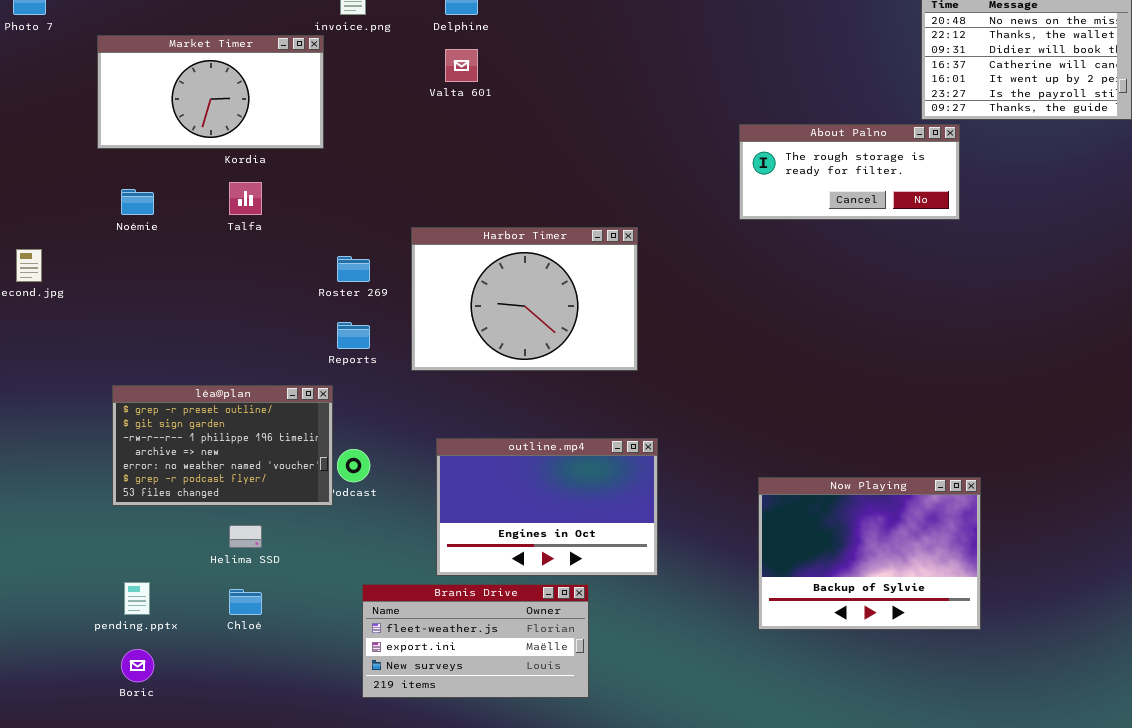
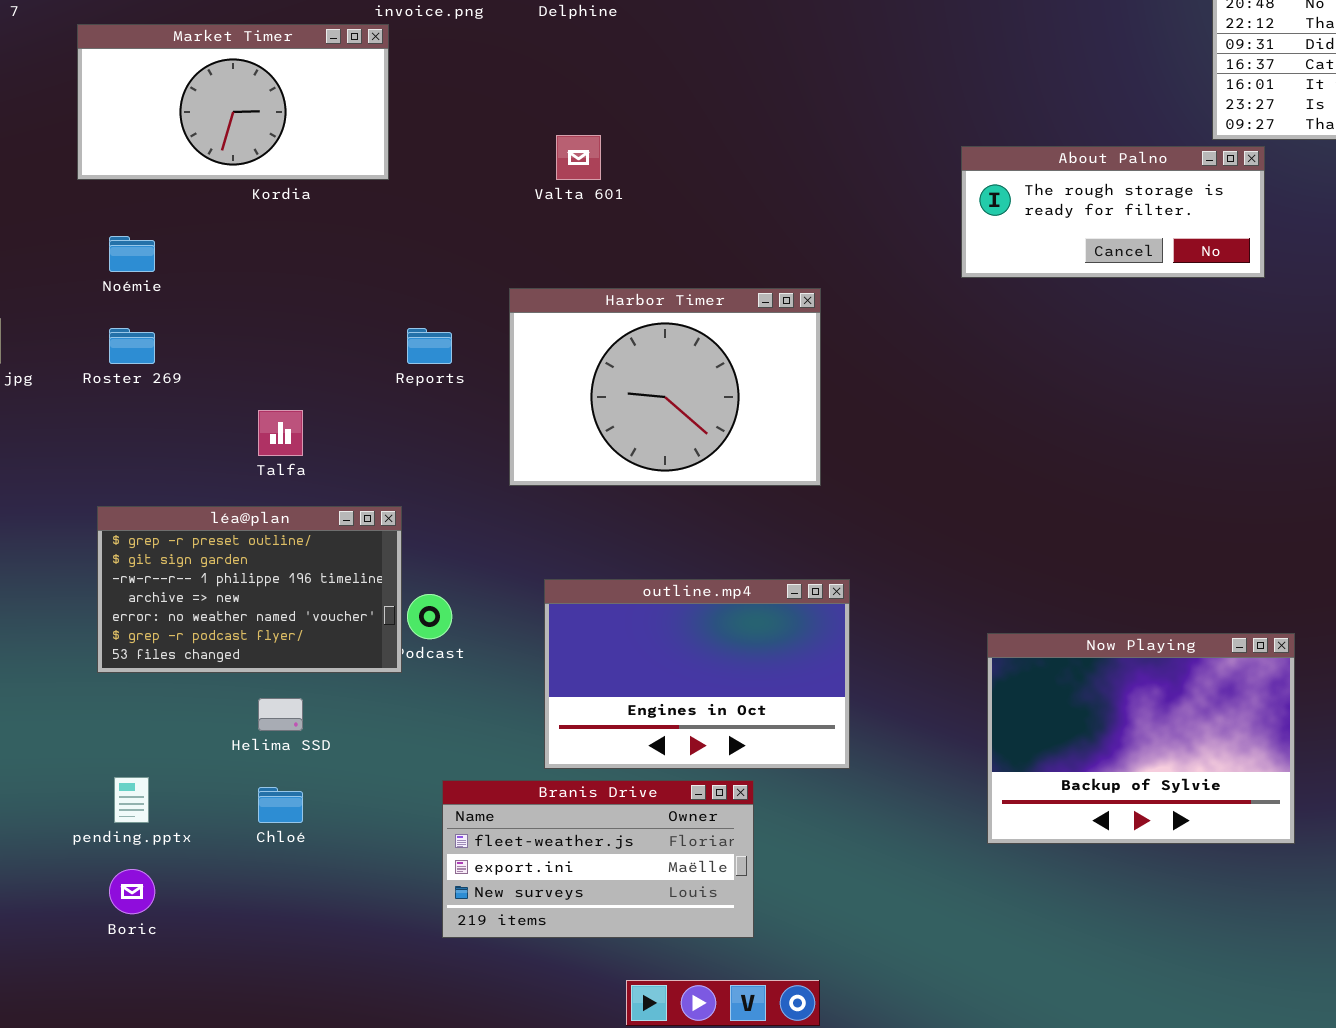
Valta 601: [445,49,478,82] -> [556,135,601,180], moved
Talfa: [229,182,262,215] -> [258,410,303,456], moved
Roster 269: [337,256,370,282] -> [109,328,155,364], moved
Reports: [337,322,370,349] -> [407,328,452,364], moved

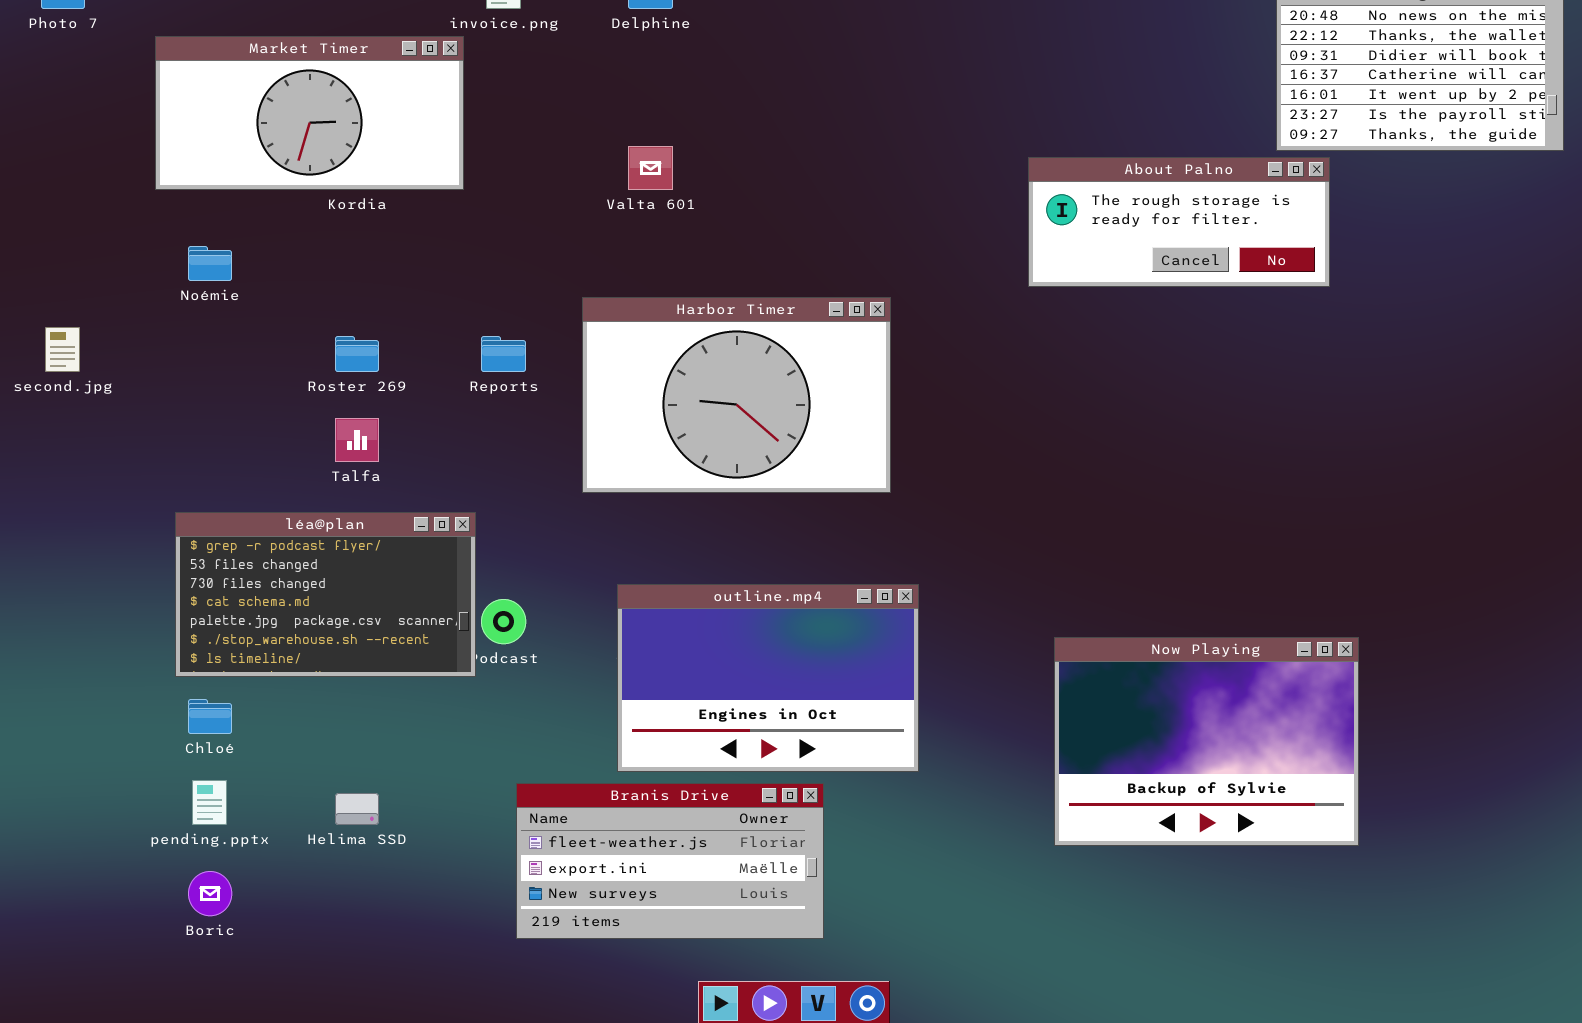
Roster 269: [109,328,155,364] -> [335,336,379,372], moved
léa@plan: [97,506,402,673] -> [175,512,476,677], scrolled down 5 rows
Helima SSD: [258,698,303,731] -> [335,793,379,825], moved
Chloé: [258,787,303,823] -> [188,699,232,734], moved

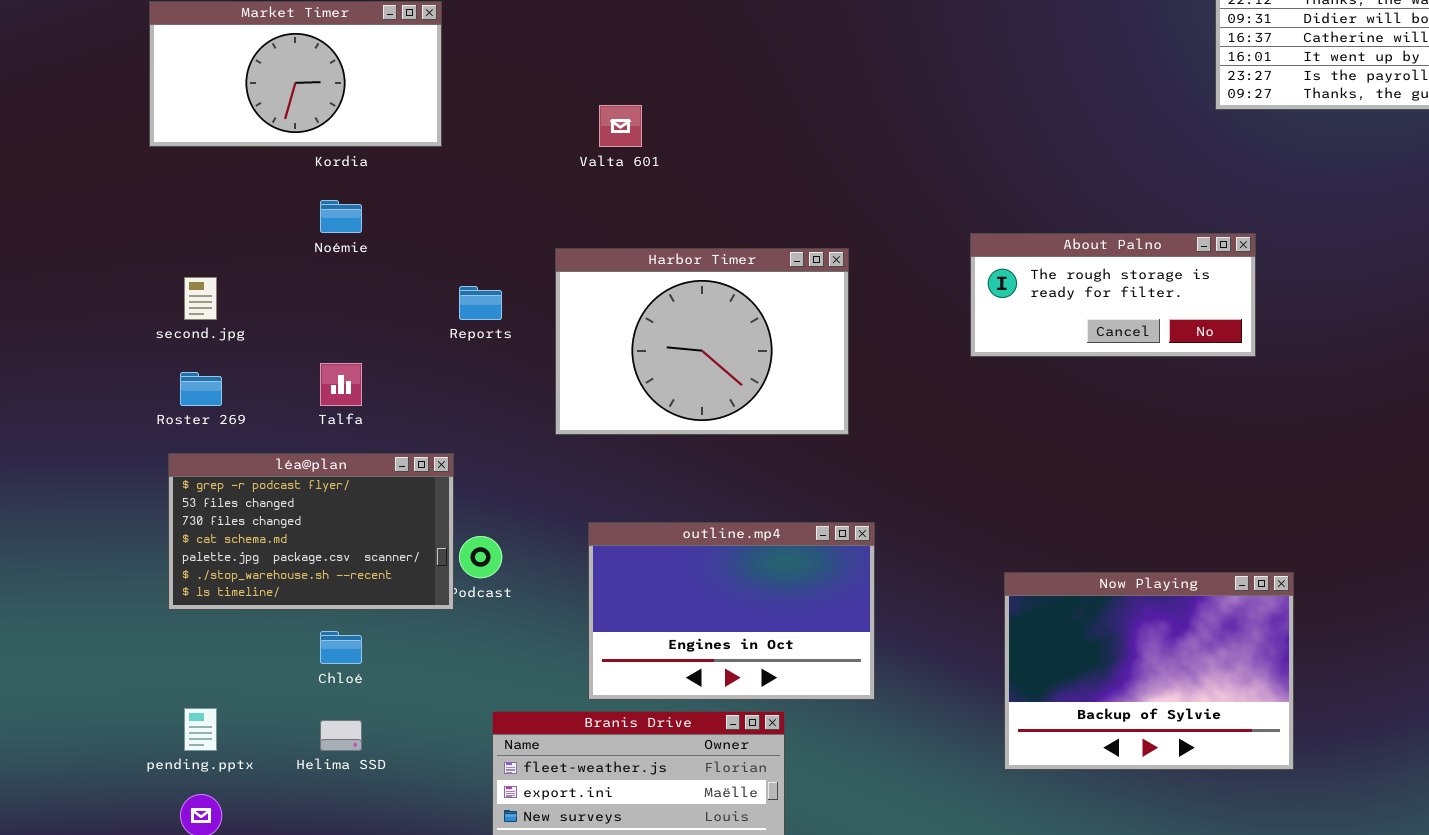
About Palno: [1028,157,1330,287] -> [970,233,1256,357], moved
Noémie: [188,246,232,281] -> [320,200,362,233], moved
second.jpg: [45,327,80,372] -> [184,277,217,320], moved
Roster 269: [335,336,379,372] -> [180,372,222,406], moved
Chloé: [188,699,232,734] -> [320,631,362,664], moved

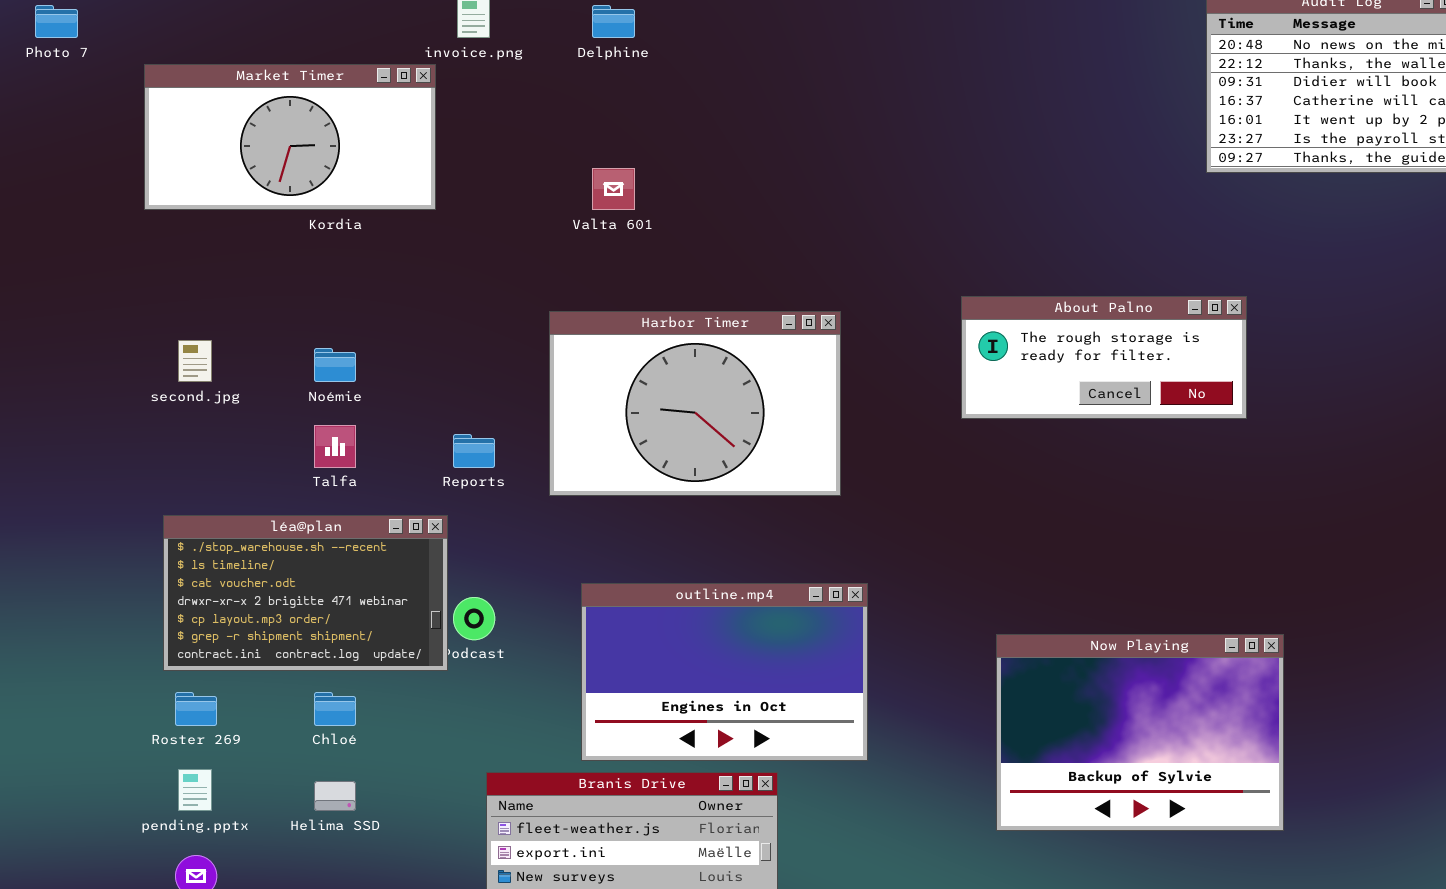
Noémie: [320,200,362,233] -> [314,348,356,382], moved
Reports: [459,286,502,320] -> [453,434,495,468], moved
Roster 269: [180,372,222,406] -> [175,692,217,726], moved
léa@plan: [168,453,454,610] -> [163,515,448,671], scrolled down 5 rows

